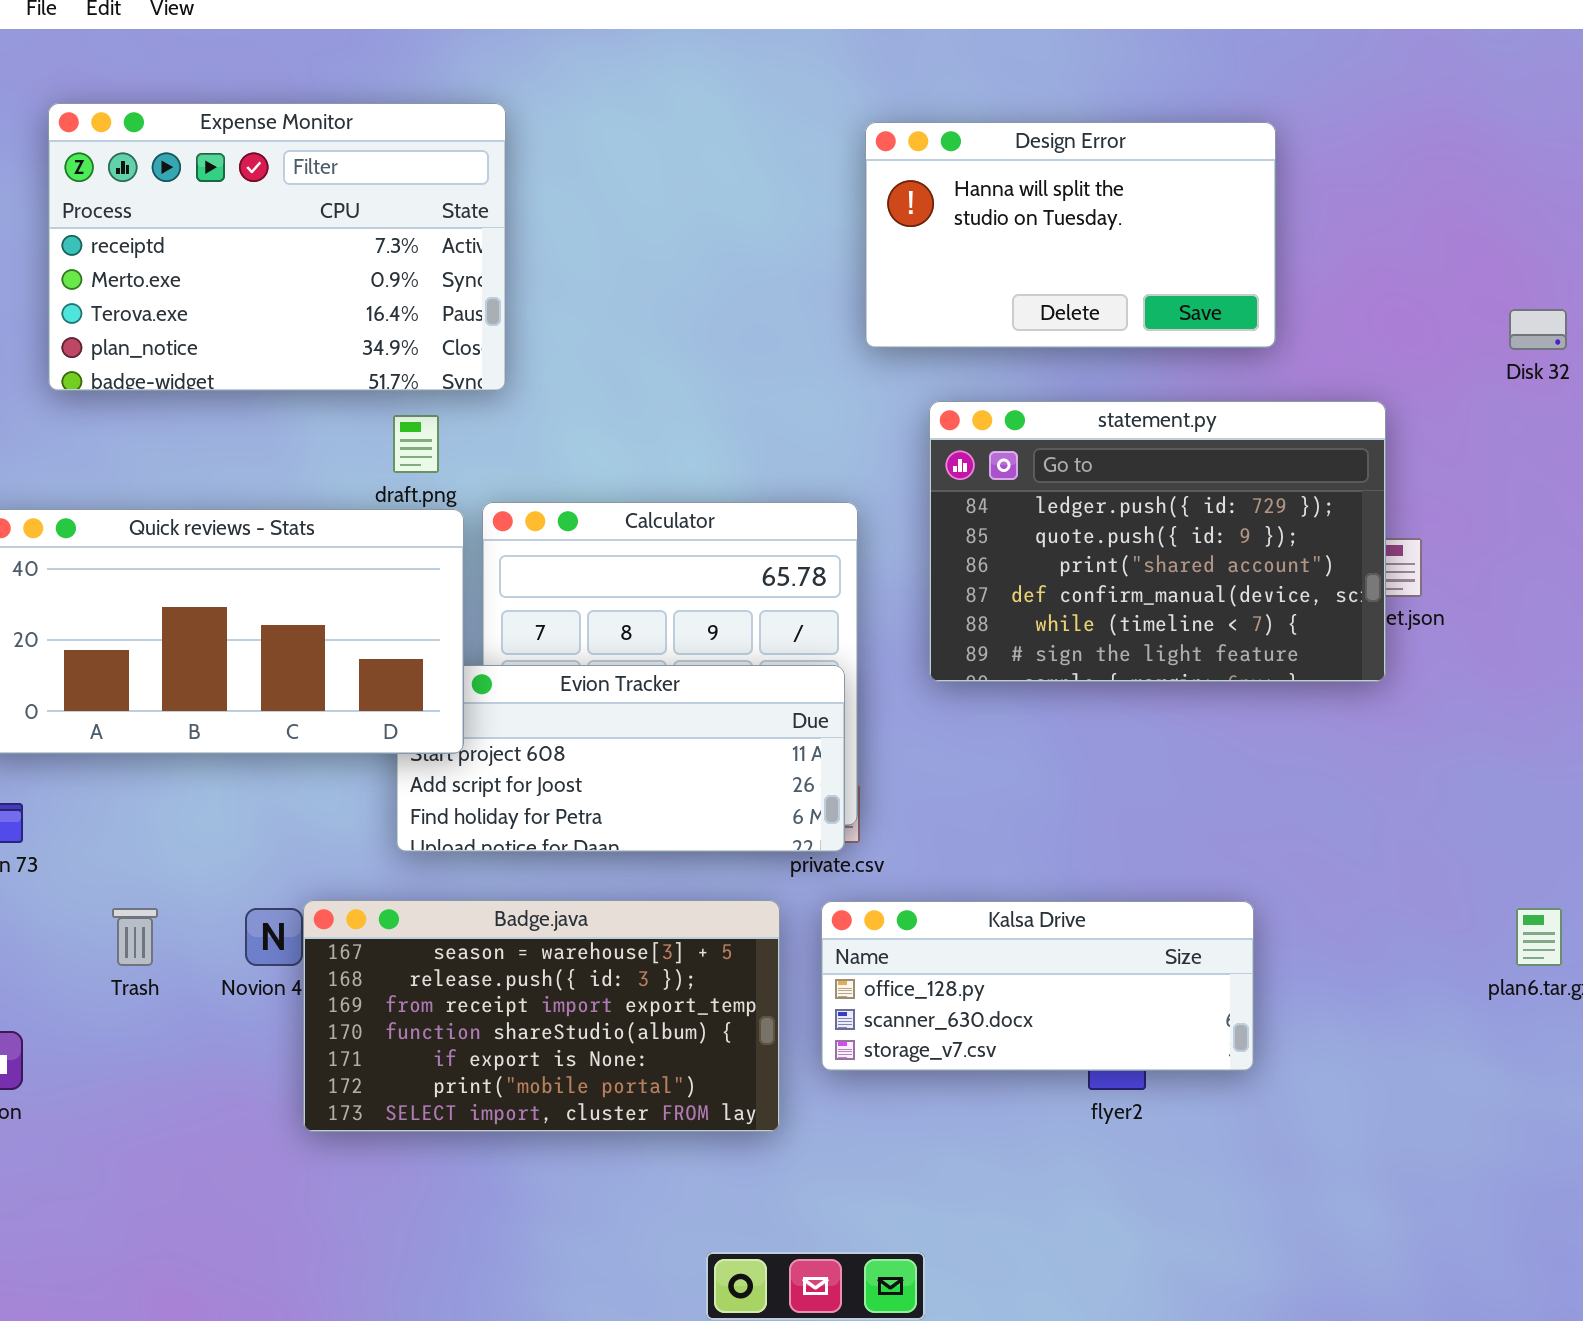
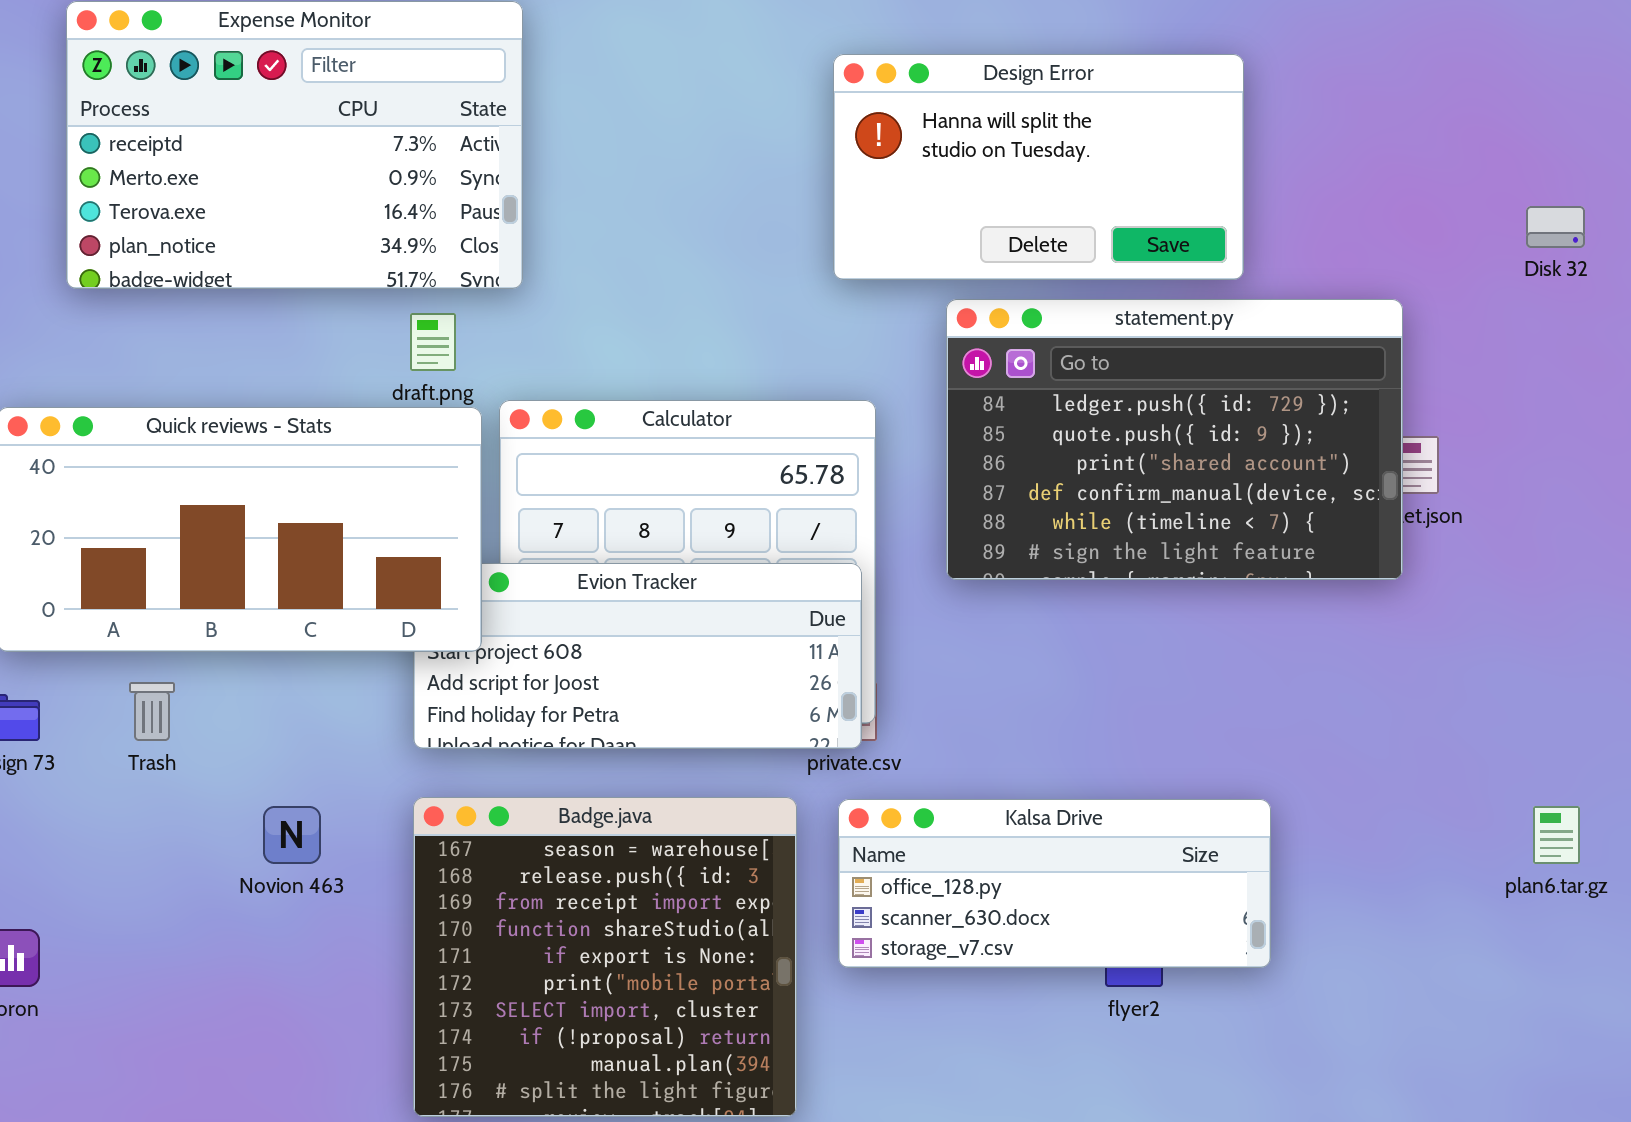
Design Error: [865,122,1276,348] -> [833,54,1244,280], moved
Badge.java: [303,900,780,1132] -> [413,797,797,1117], resized
Trash: [112,908,158,966] -> [129,682,175,741], moved

